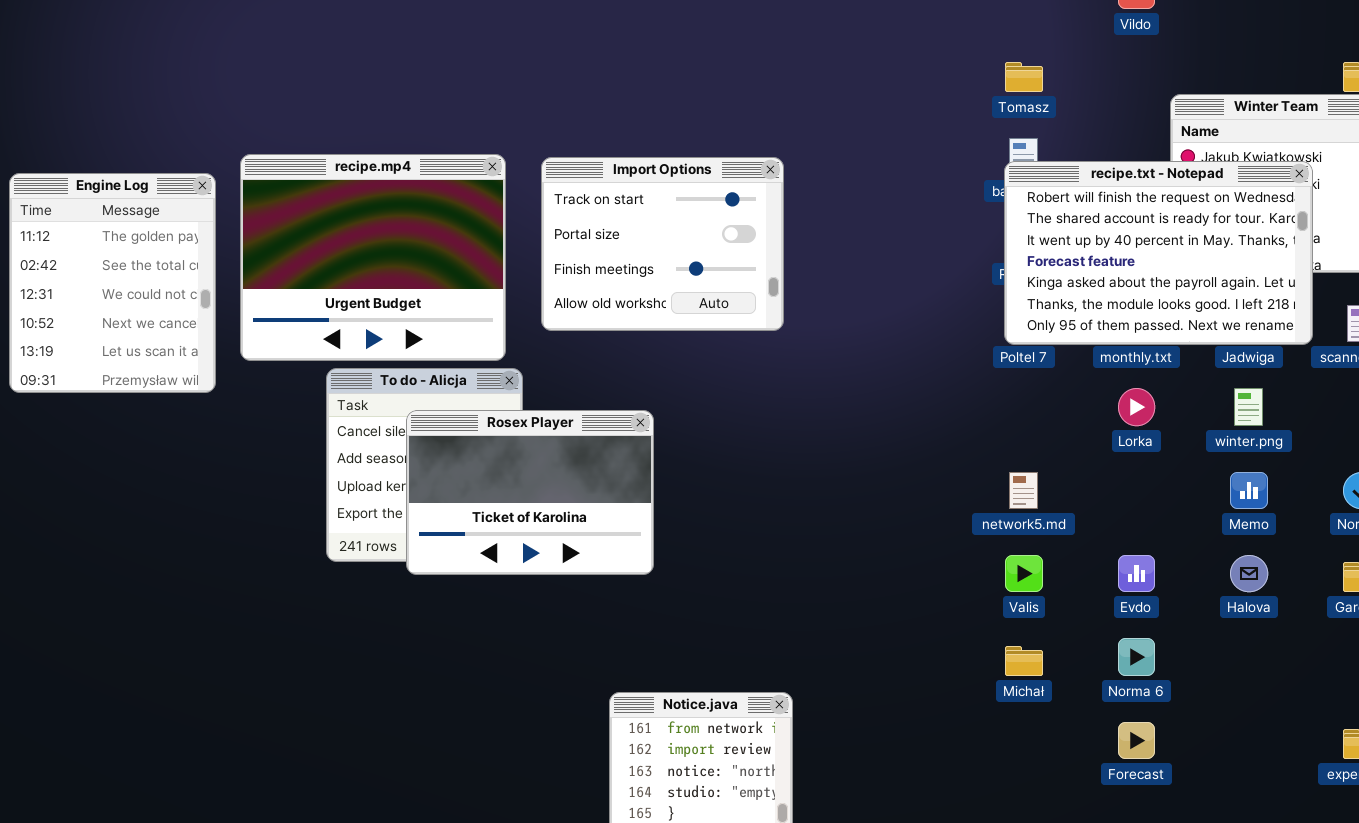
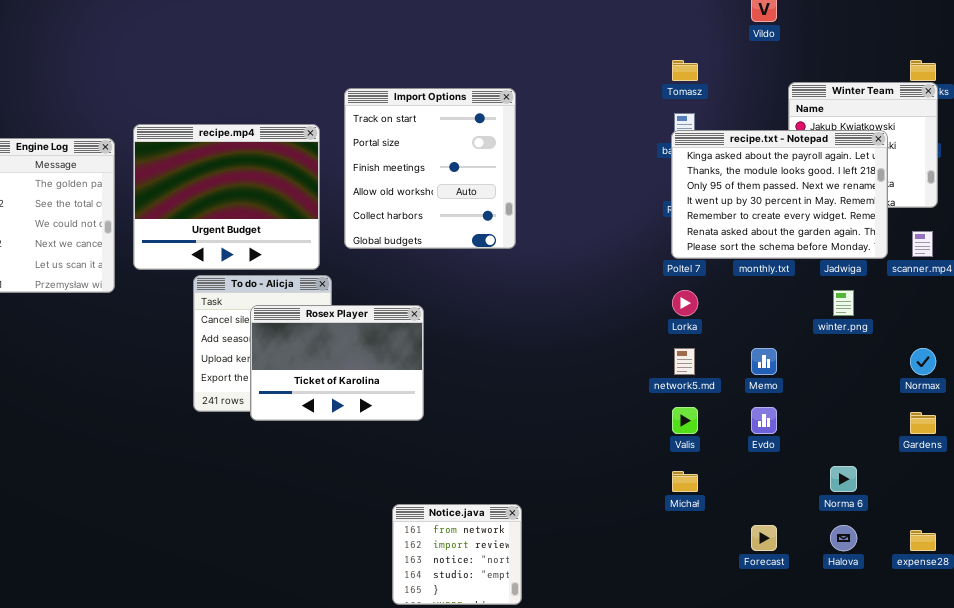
Import Options: [541,157,784,331] -> [344,88,516,249], resized
recipe.txt - Notepad: [1004,161,1313,345] -> [671,130,888,259], scrolled down 4 rows
Lorka: [1118,388,1155,426] -> [672,290,698,316], moved
Memo: [1230,472,1268,509] -> [751,348,777,375], moved
Halova: [1230,555,1268,592] -> [830,525,857,551], moved
Norma 6: [1118,638,1155,676] -> [830,466,857,492], moved

